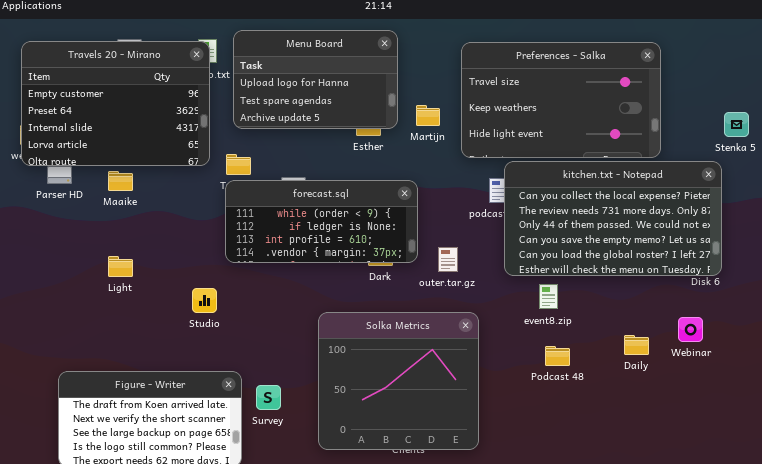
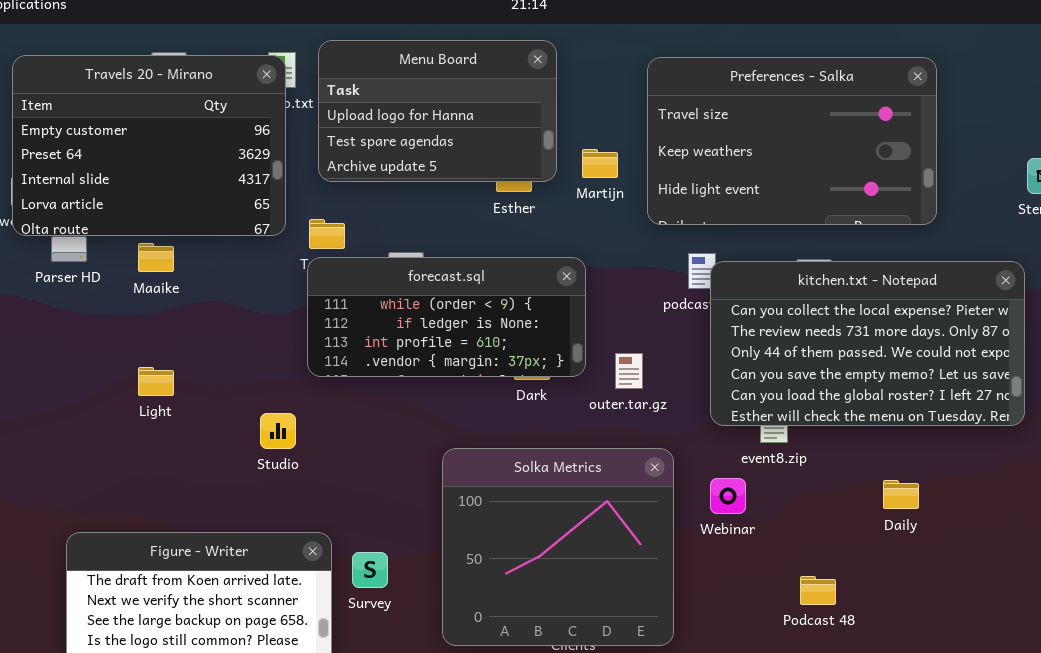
kitchen.txt - Notepad: [504,161,722,276] -> [710,261,1025,426], moved
Webinar: [678,317,703,342] -> [710,478,746,514], moved
Podcast 48: [545,346,570,366] -> [800,576,836,605], moved

